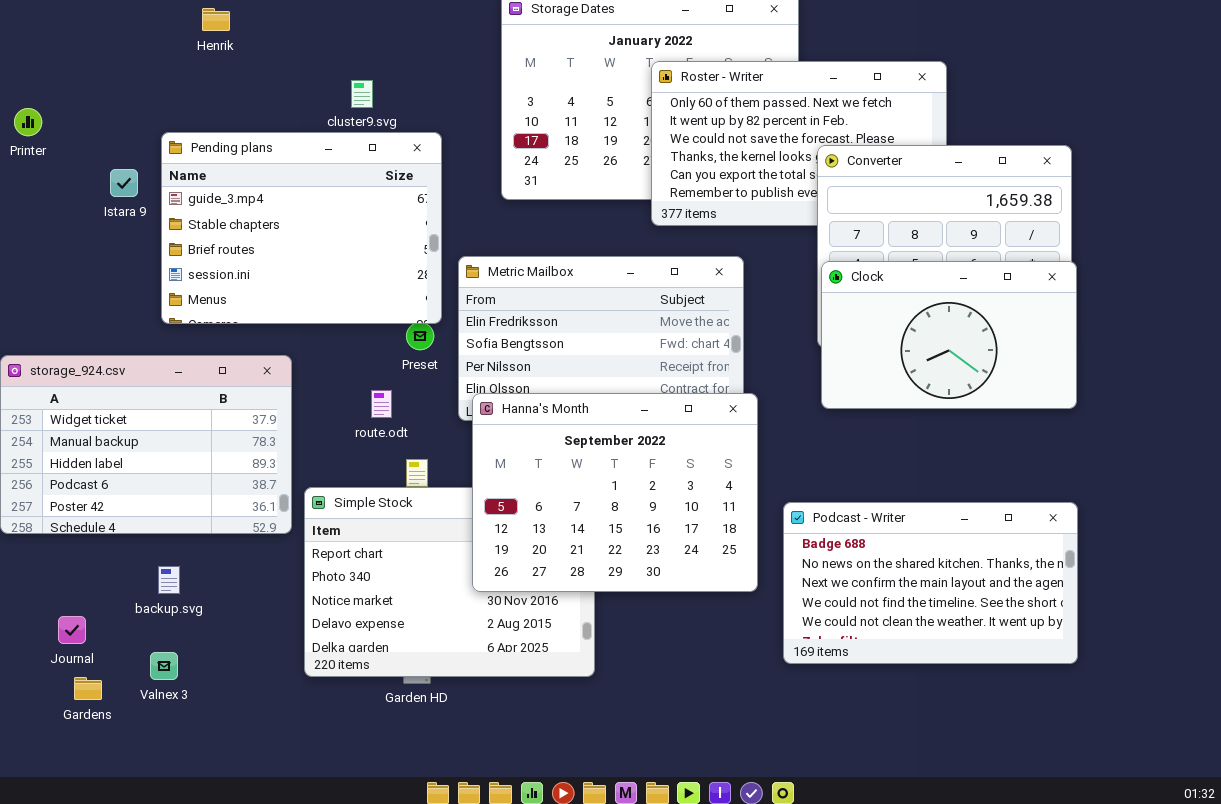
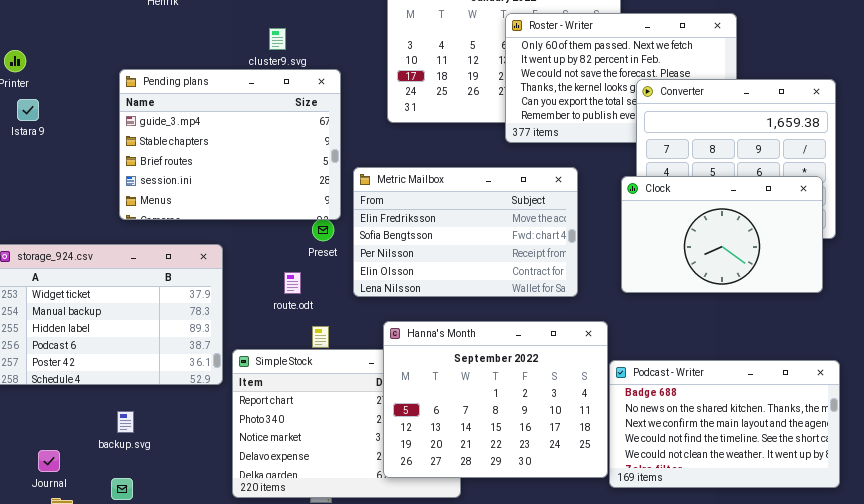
Istara 9: [110,169,138,197] -> [17,99,39,121], moved
Clock: [821,261,1077,409] -> [621,176,823,293], moved
Hanna's Month: [472,393,758,592] -> [383,321,608,478], moved

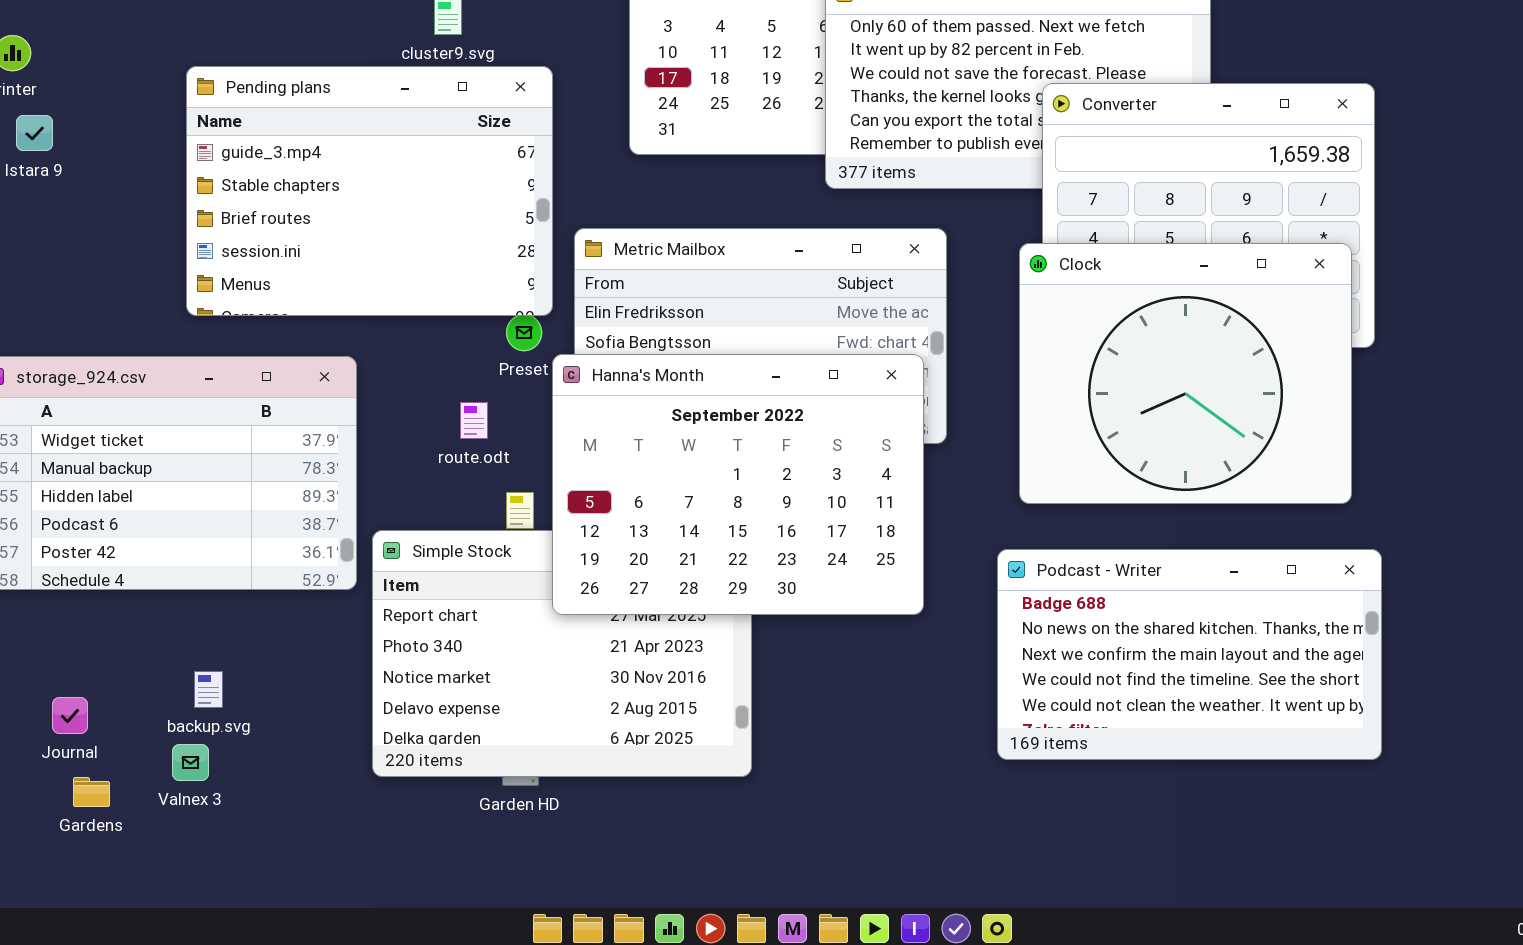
Clock: [621,176,823,293] -> [1019,243,1352,504], resized
Hanna's Month: [383,321,608,478] -> [552,354,924,615], moved
backup.svg: [117,411,134,433] -> [194,671,223,708], moved

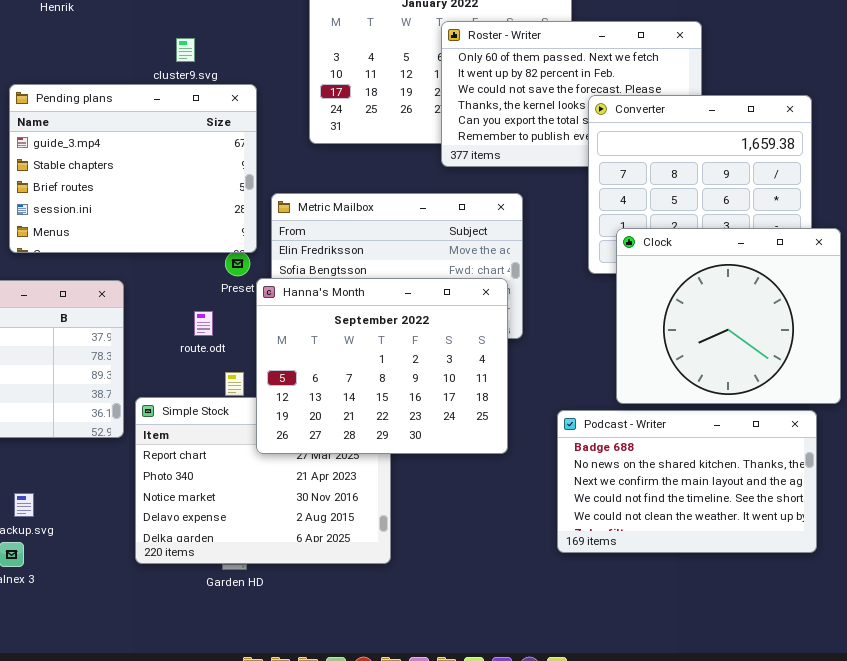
Clock: [1019,243,1352,504] -> [616,228,841,404], moved

